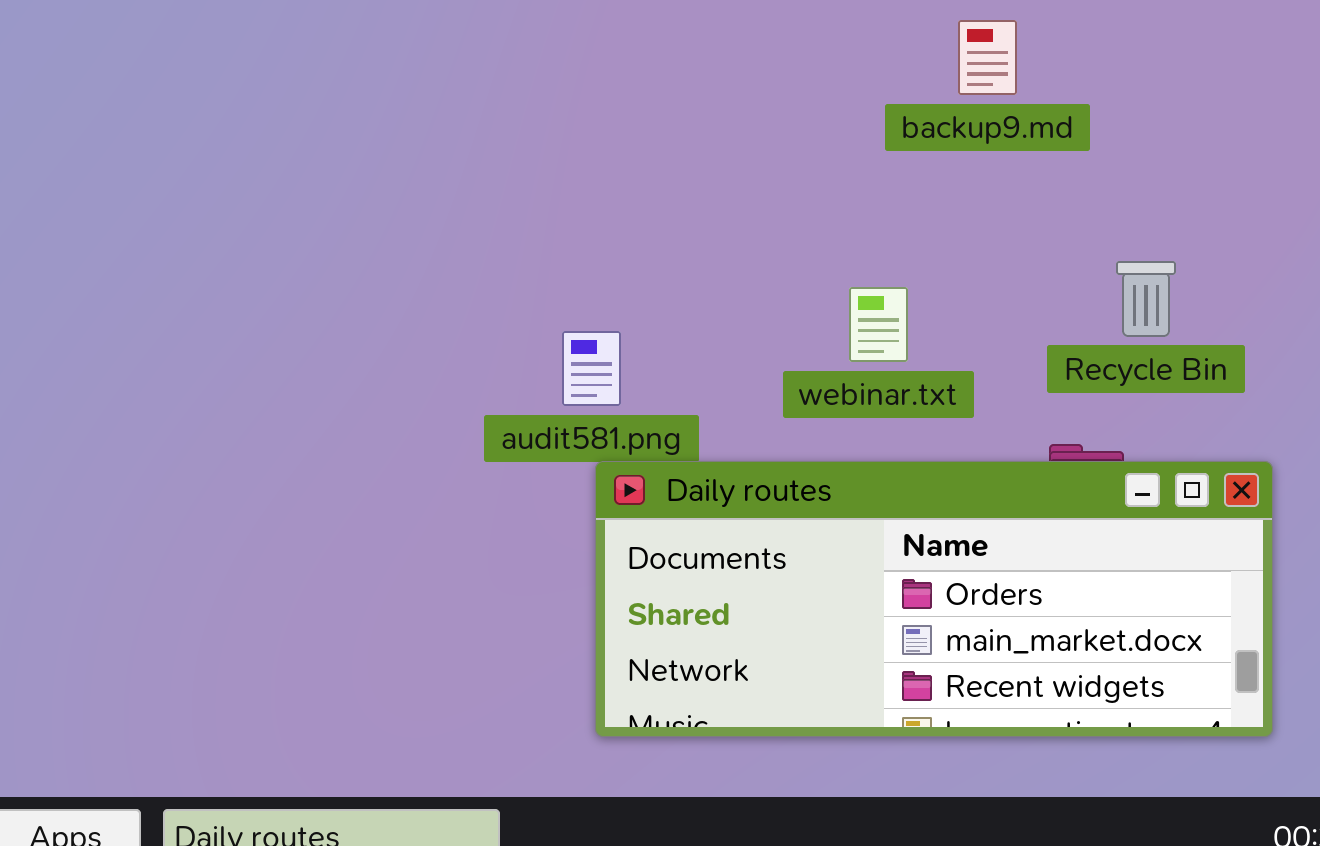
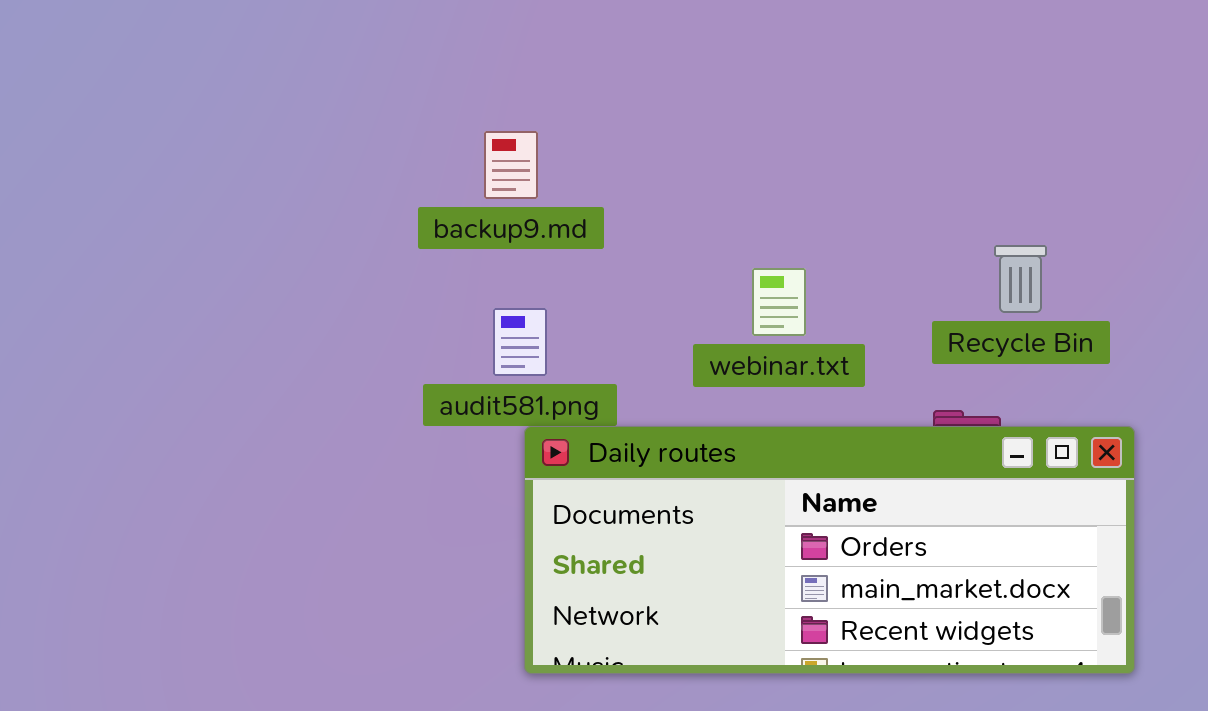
backup9.md: [958,20,1017,95] -> [484,131,538,199], moved

